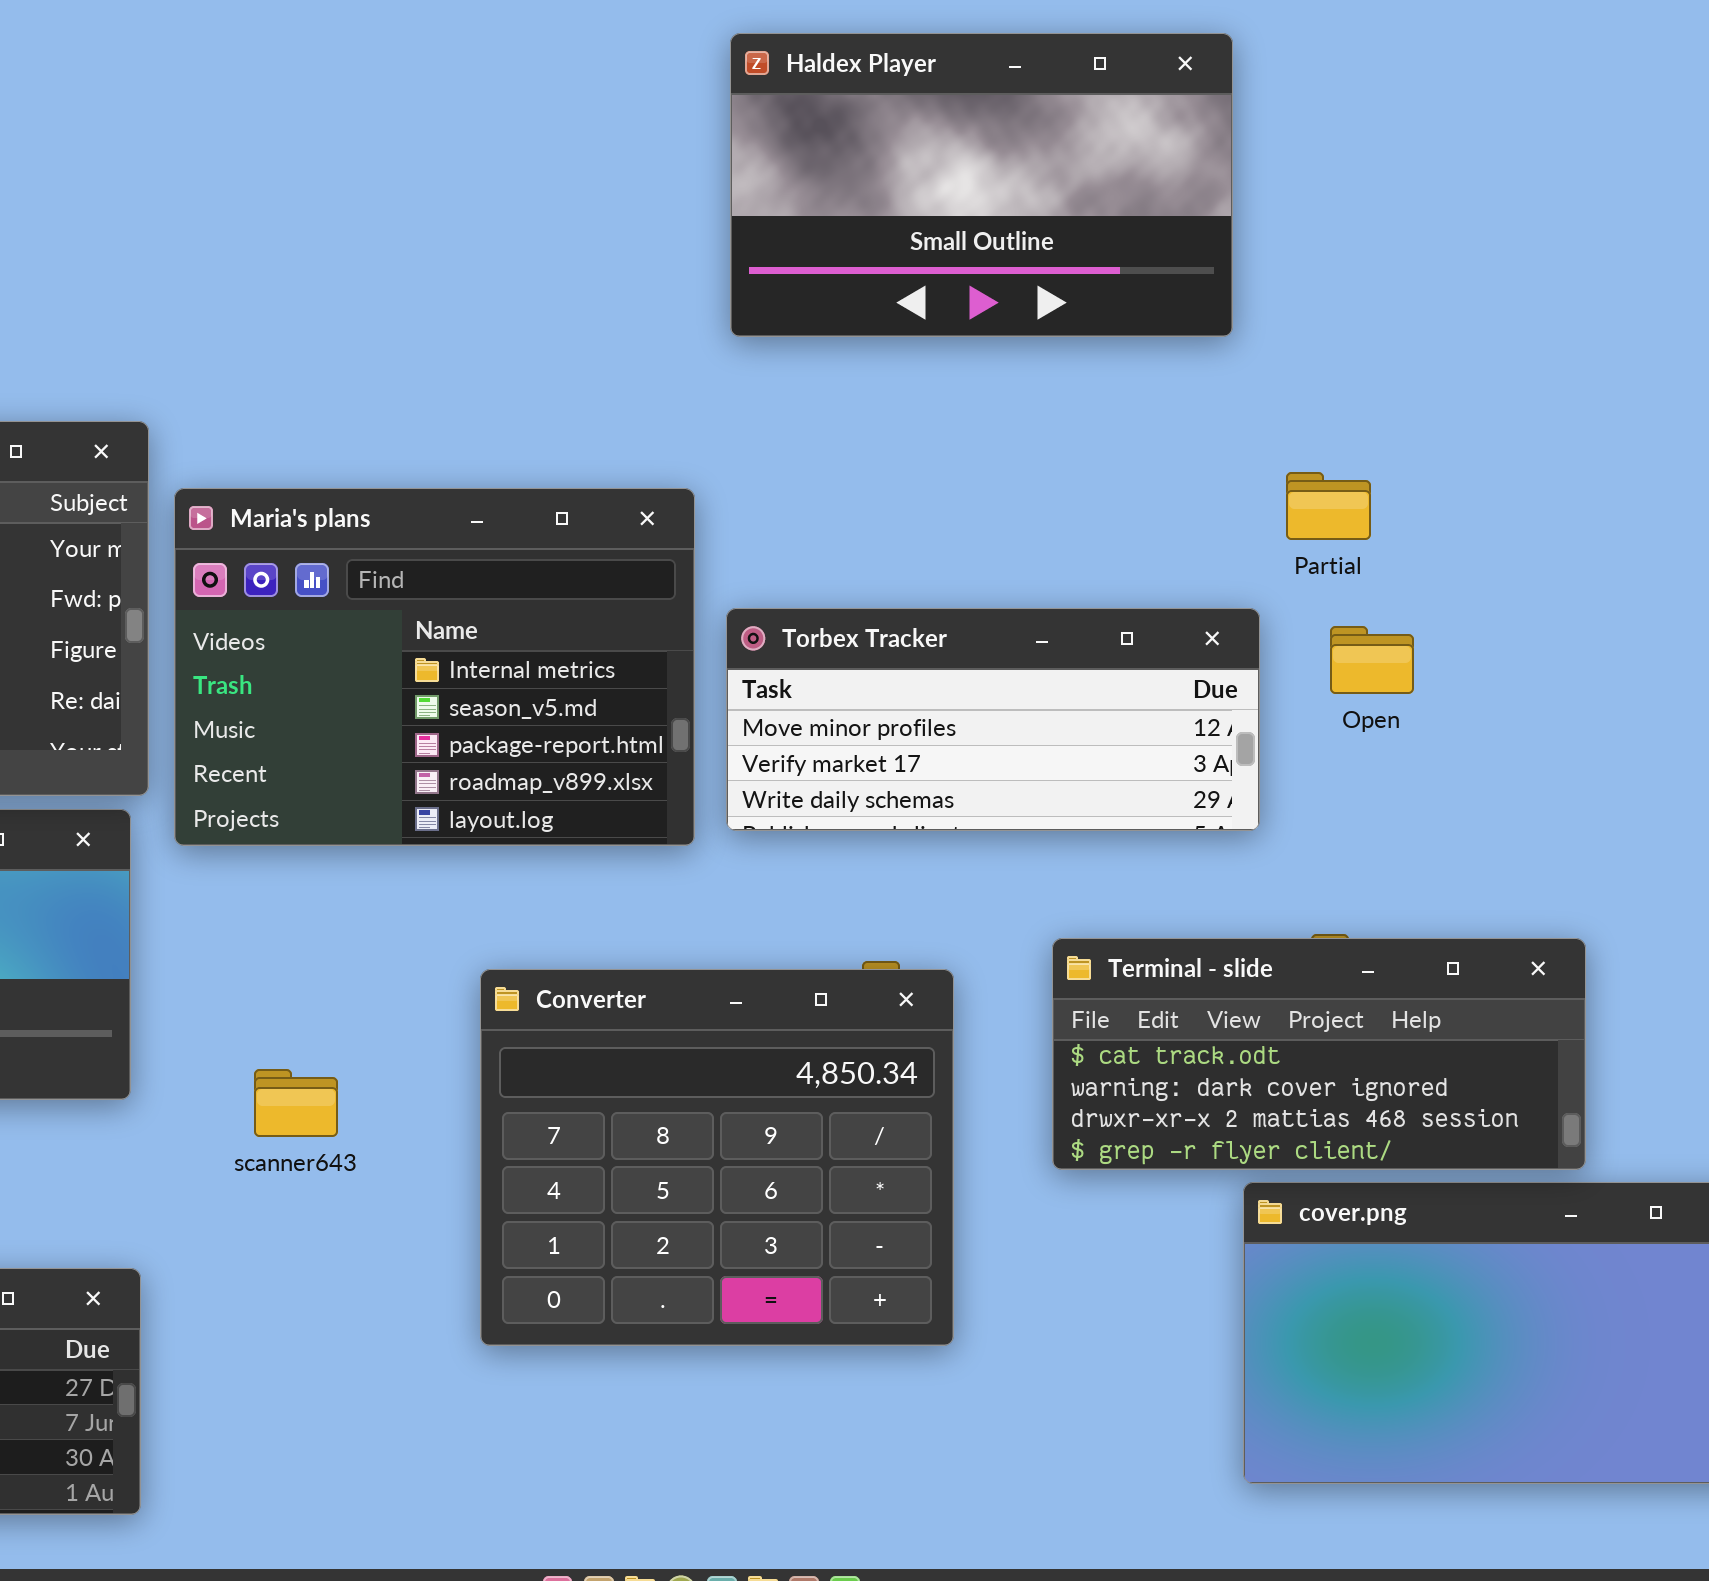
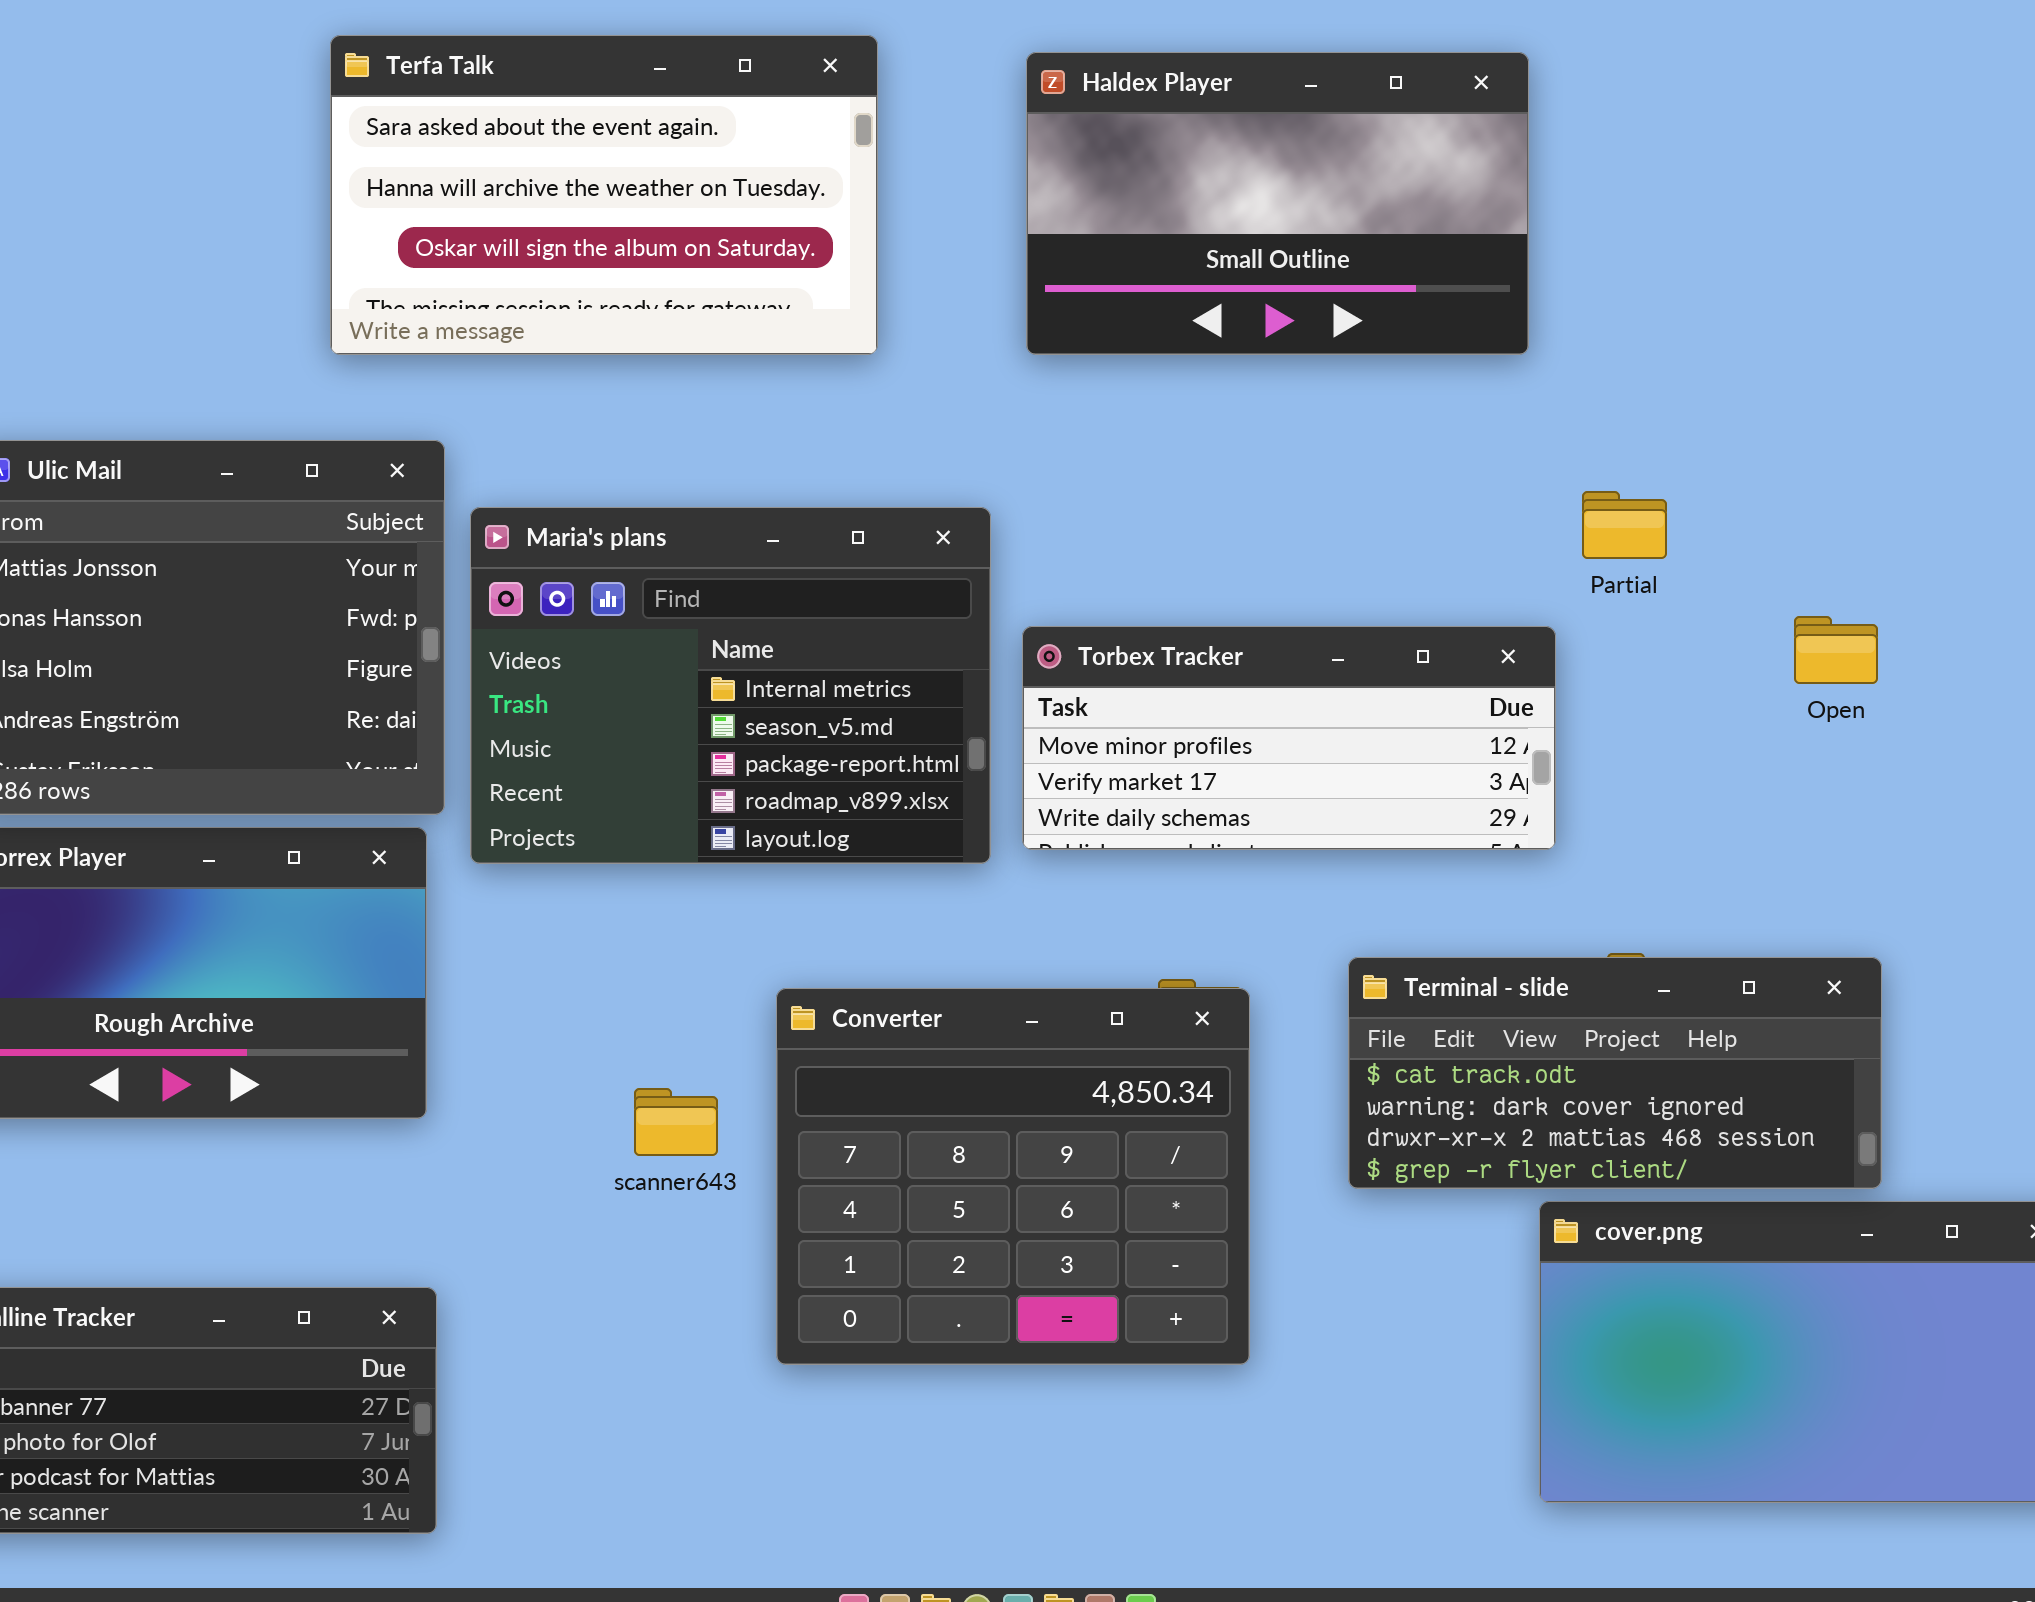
Terfa Talk: none -> [330,35,878,355], opened
Open: [1330,626,1414,694] -> [1794,616,1878,684], moved
scanner643: [254,1069,338,1137] -> [634,1088,718,1156], moved

